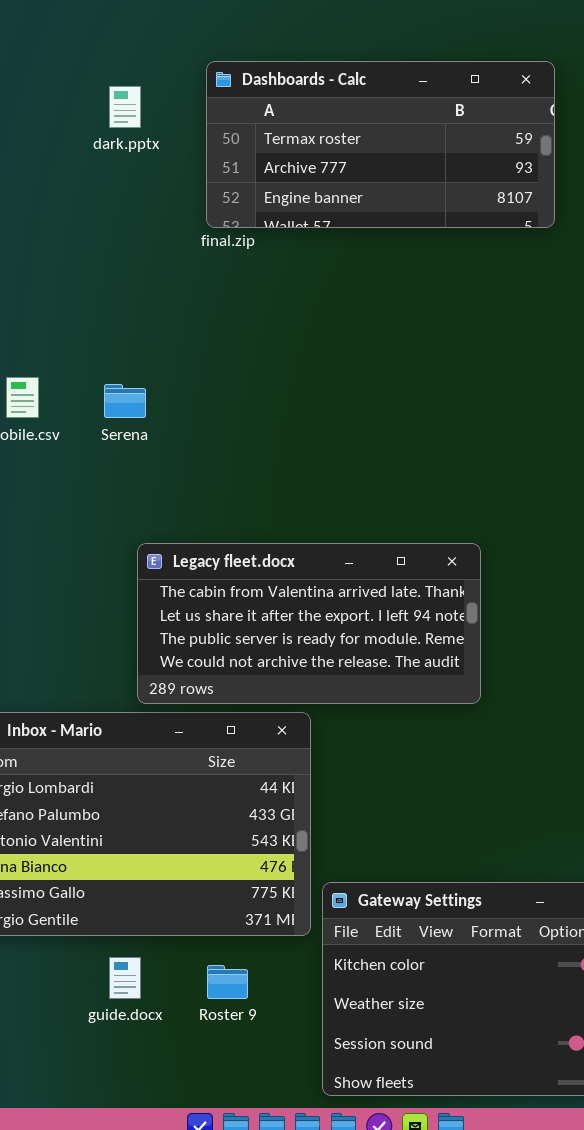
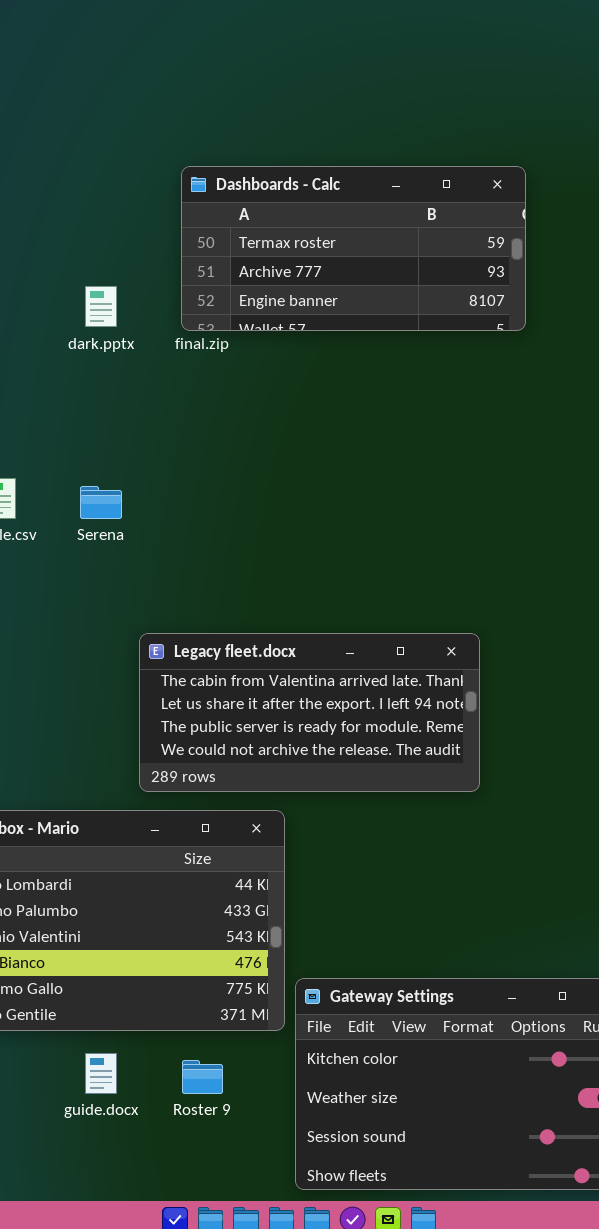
dark.pptx: [109,86,141,128] -> [85,286,117,327], moved
Legacy fleet.docx: [137,543,481,704] -> [139,633,480,792], moved

